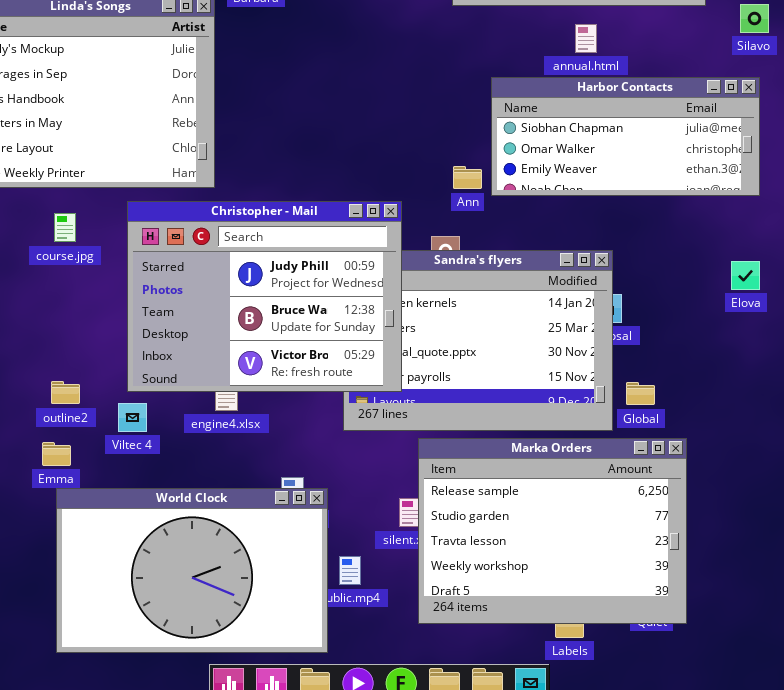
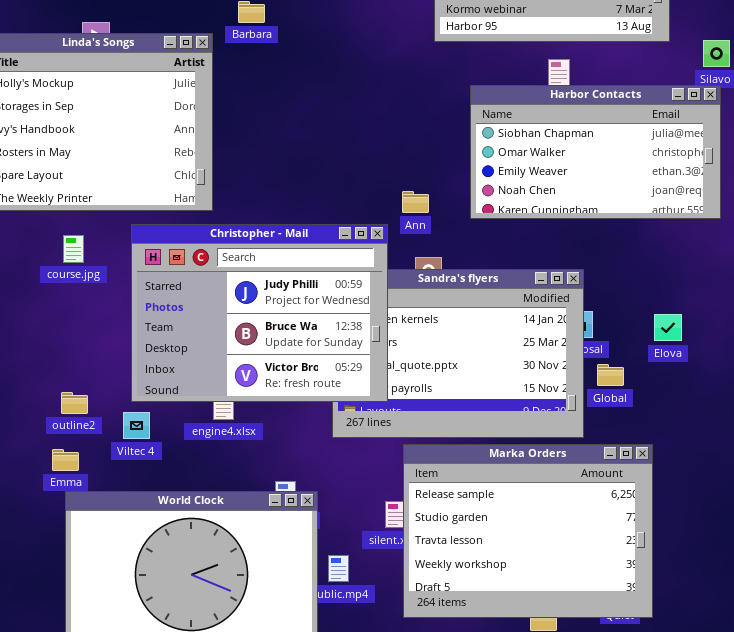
Harbor Contacts: [491,77,760,196] -> [470,85,721,219], resized
Ann: [453,166,482,189] -> [402,191,429,213], moved
Elova: [731,261,760,290] -> [654,314,682,341], moved
Global: [626,382,655,405] -> [597,364,624,386], moved

